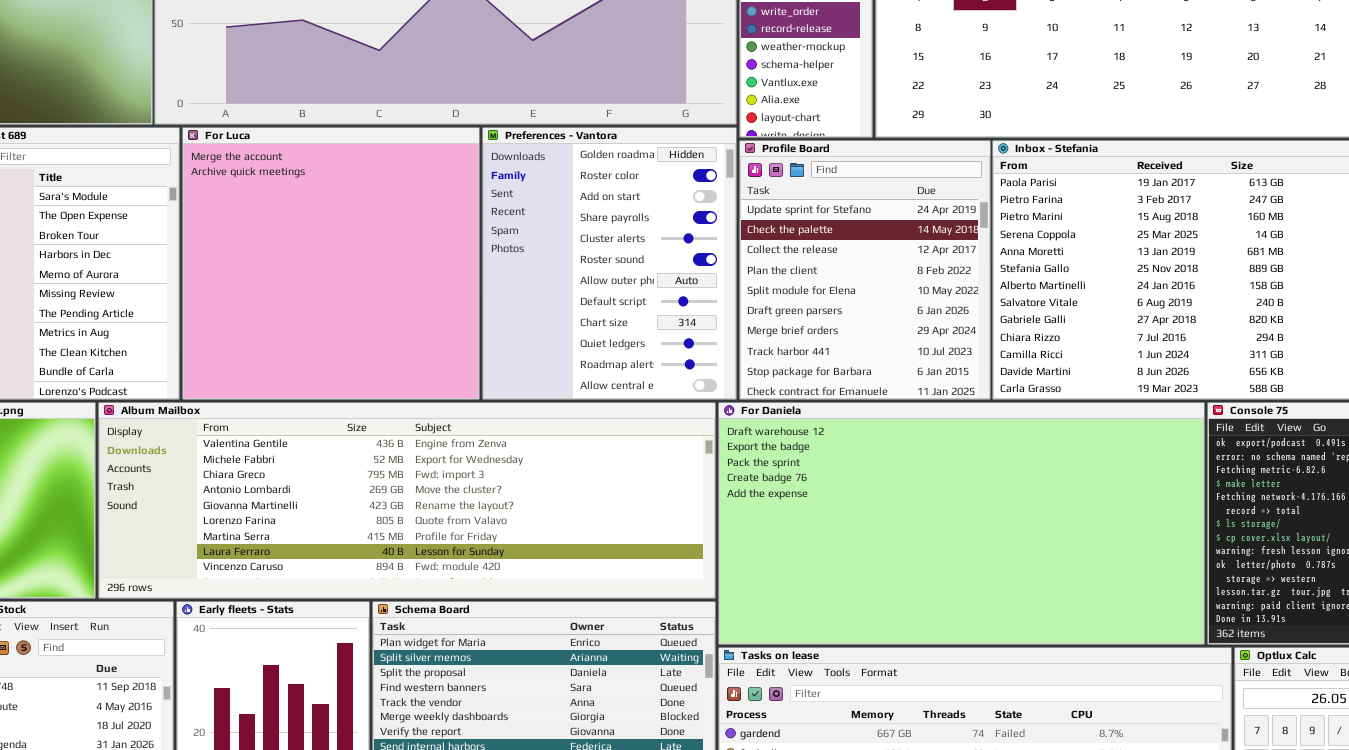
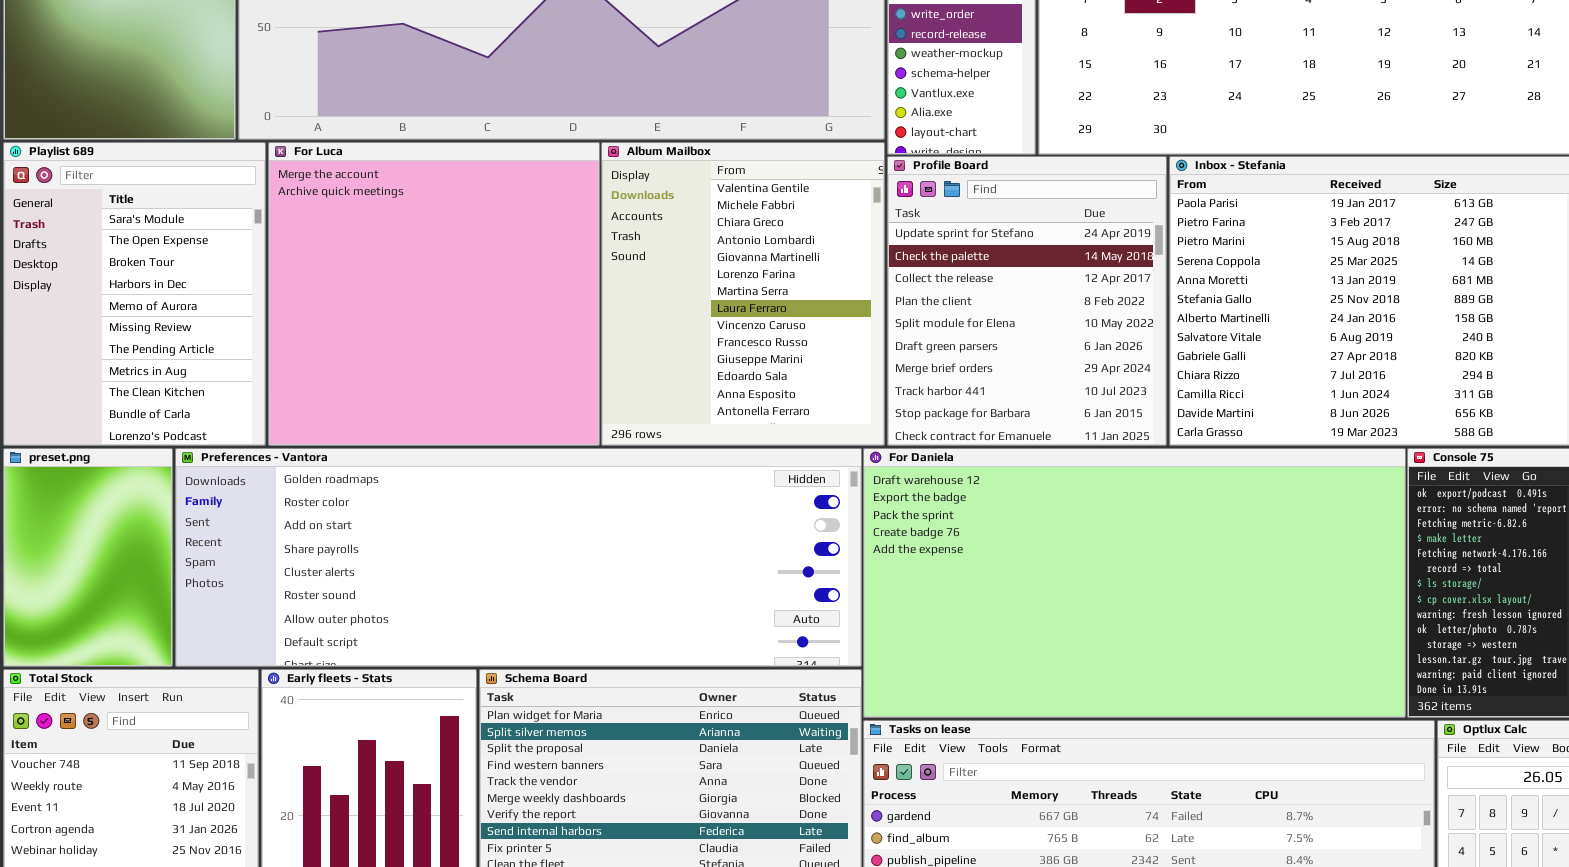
Preferences - Vantora: [482,127,737,400] -> [175,448,862,667], moved, resized
Album Mailbox: [98,402,716,599] -> [601,142,885,446], moved, resized

